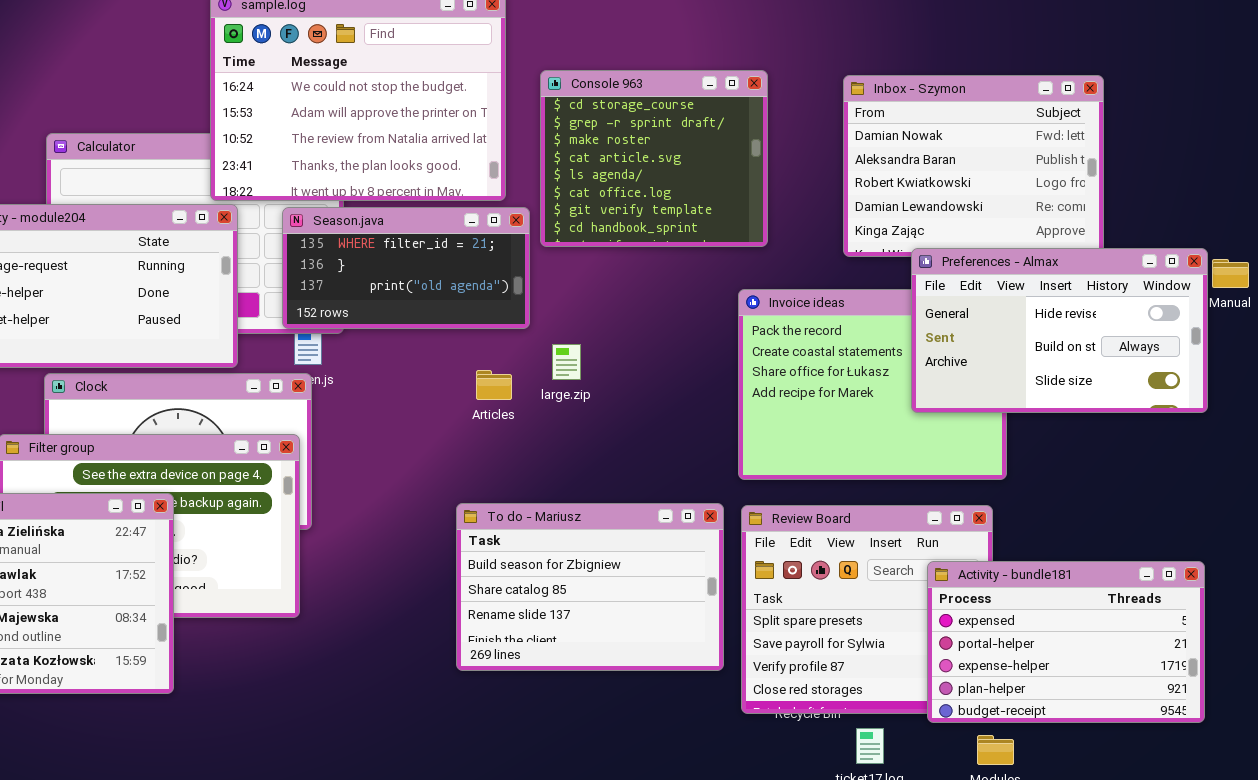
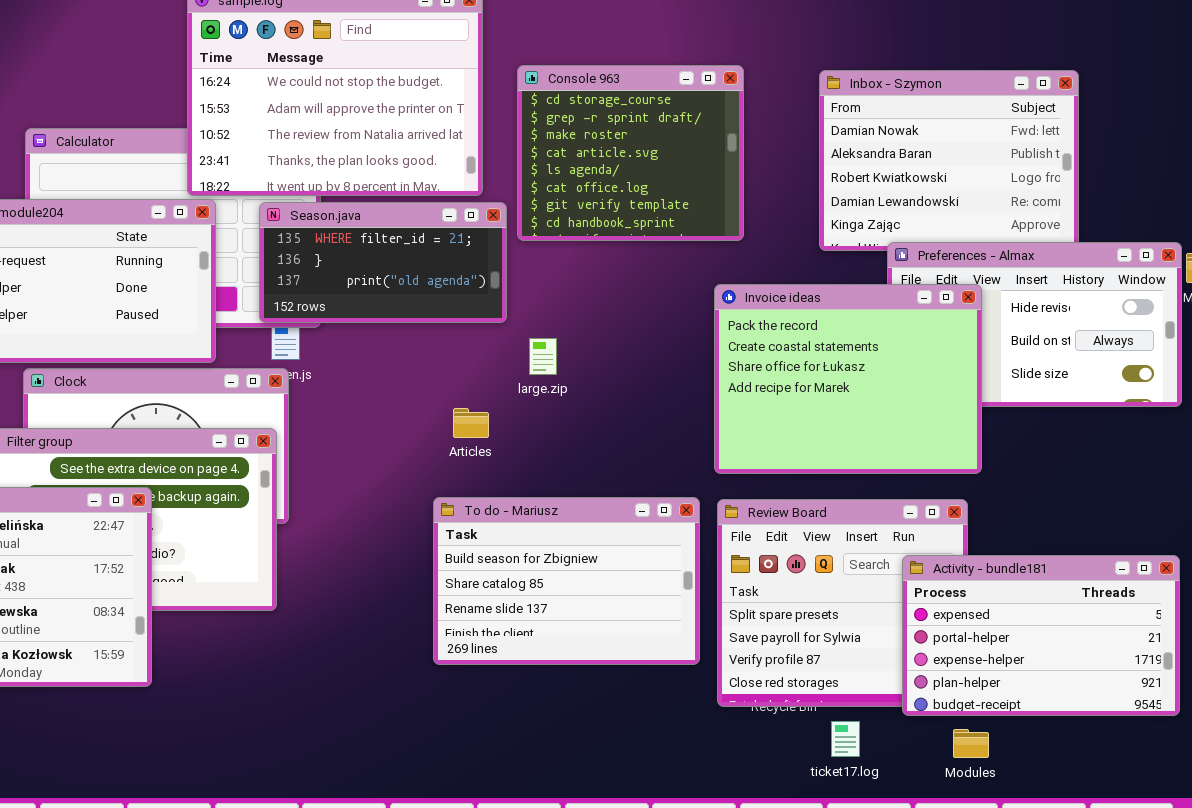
Invoice ideas: [738,289,1007,480] -> [714,284,982,474], raised
Articles: [476,370,512,400] -> [453,408,489,438], moved

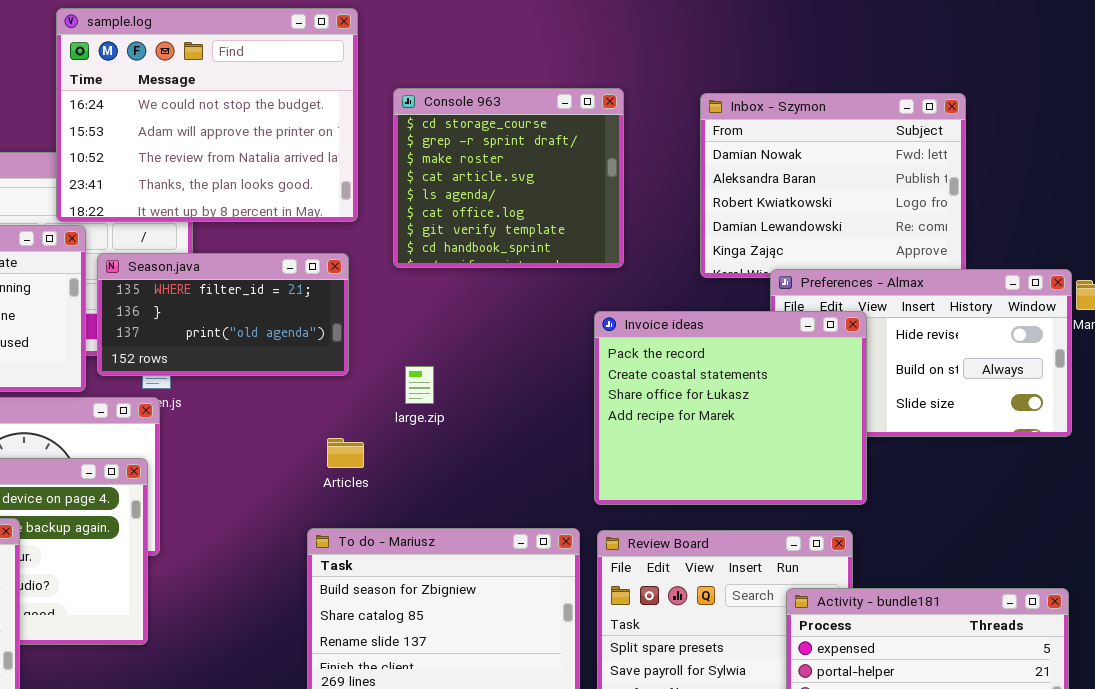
Season.java: [259,202,507,323] -> [97,253,349,376], moved

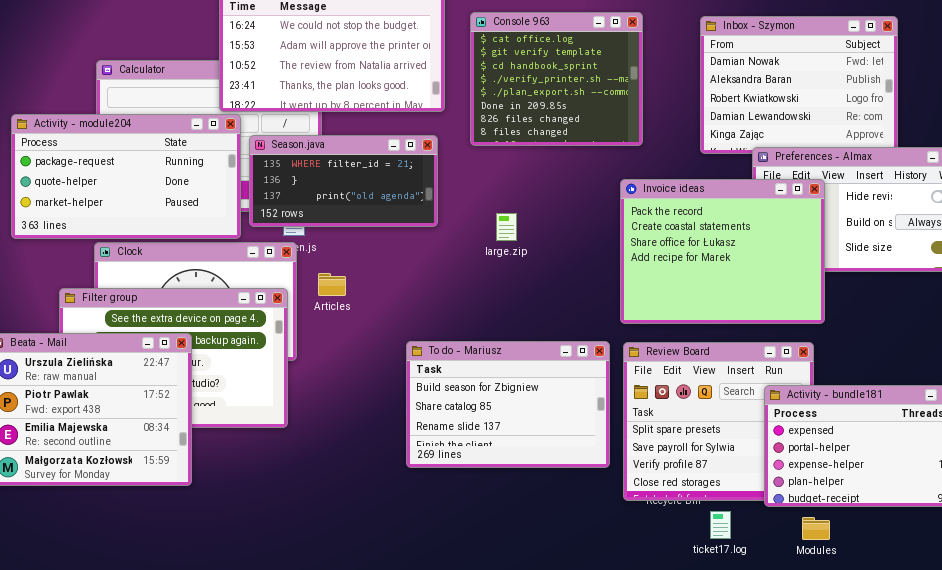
Console 963: [393,88,624,268] -> [470,12,643,146], scrolled down 5 rows
large.zip: [405,366,434,404] -> [496,213,517,241], moved
Articles: [327,438,364,468] -> [318,273,346,296], moved

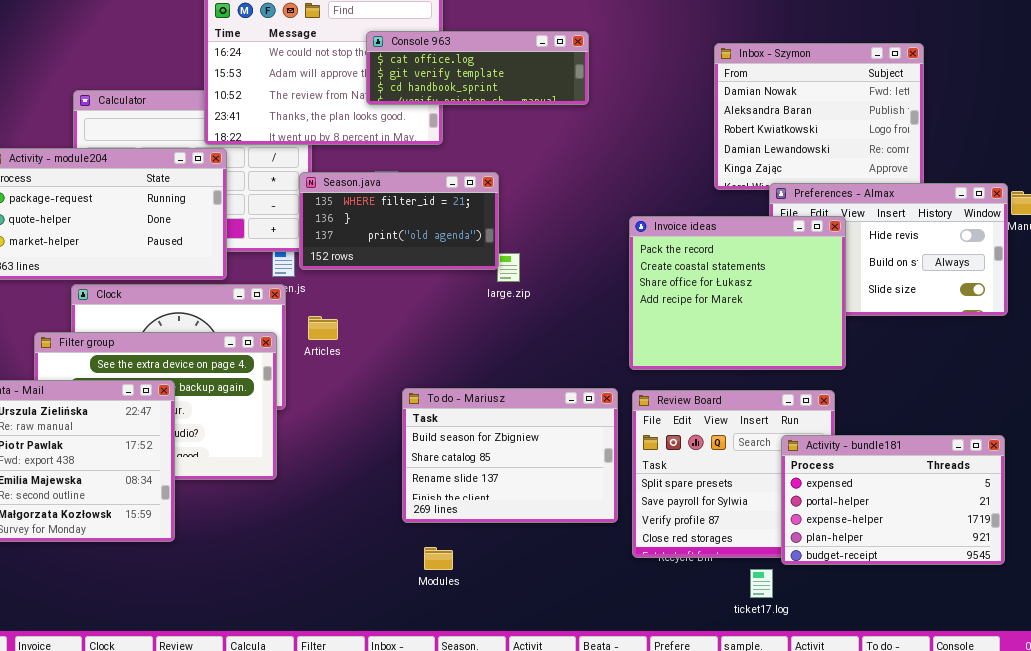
Console 963: [470,12,643,146] -> [366,31,589,105], moved, resized
Season.java: [249,135,438,227] -> [299,172,499,270], moved
ticket17.log: [710,511,731,539] -> [750,569,773,598], moved
Modules: [802,517,830,540] -> [424,547,453,570], moved

